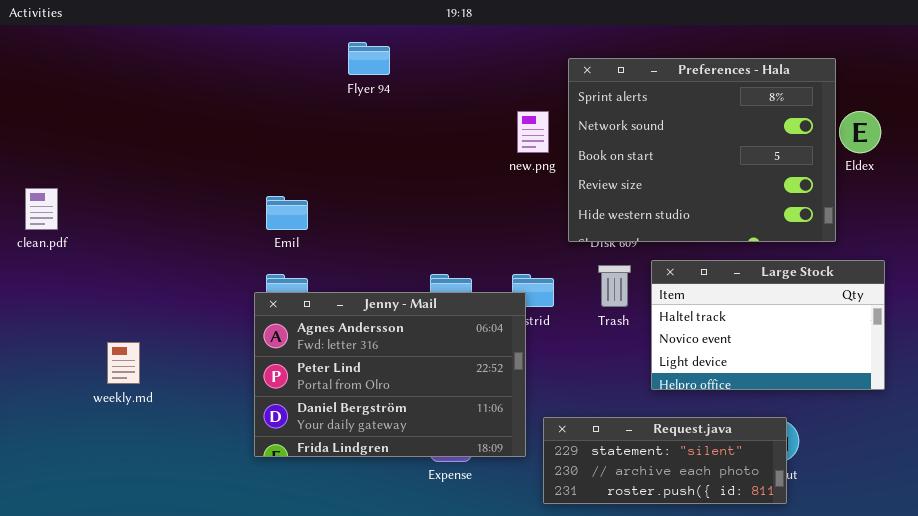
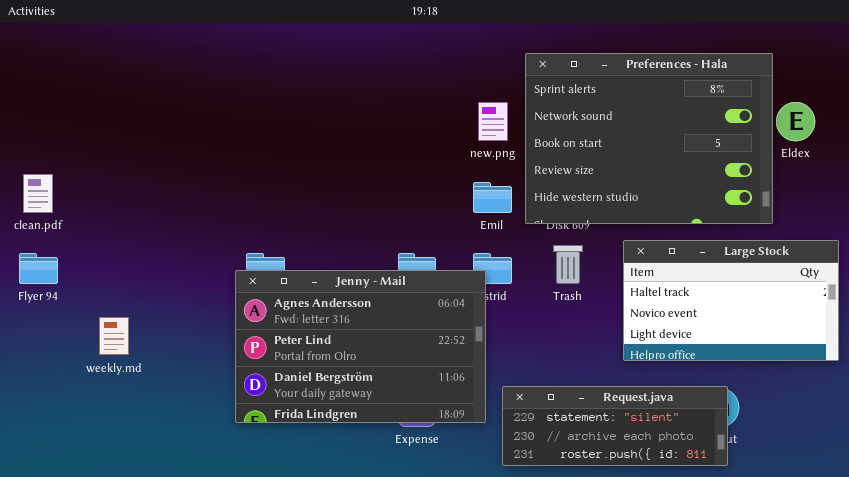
Flyer 94: [348,42,390,75] -> [19,253,58,284], moved
Emil: [266,196,308,230] -> [473,182,512,213], moved
Large Stock: [651,260,885,390] -> [623,240,839,361], moved

